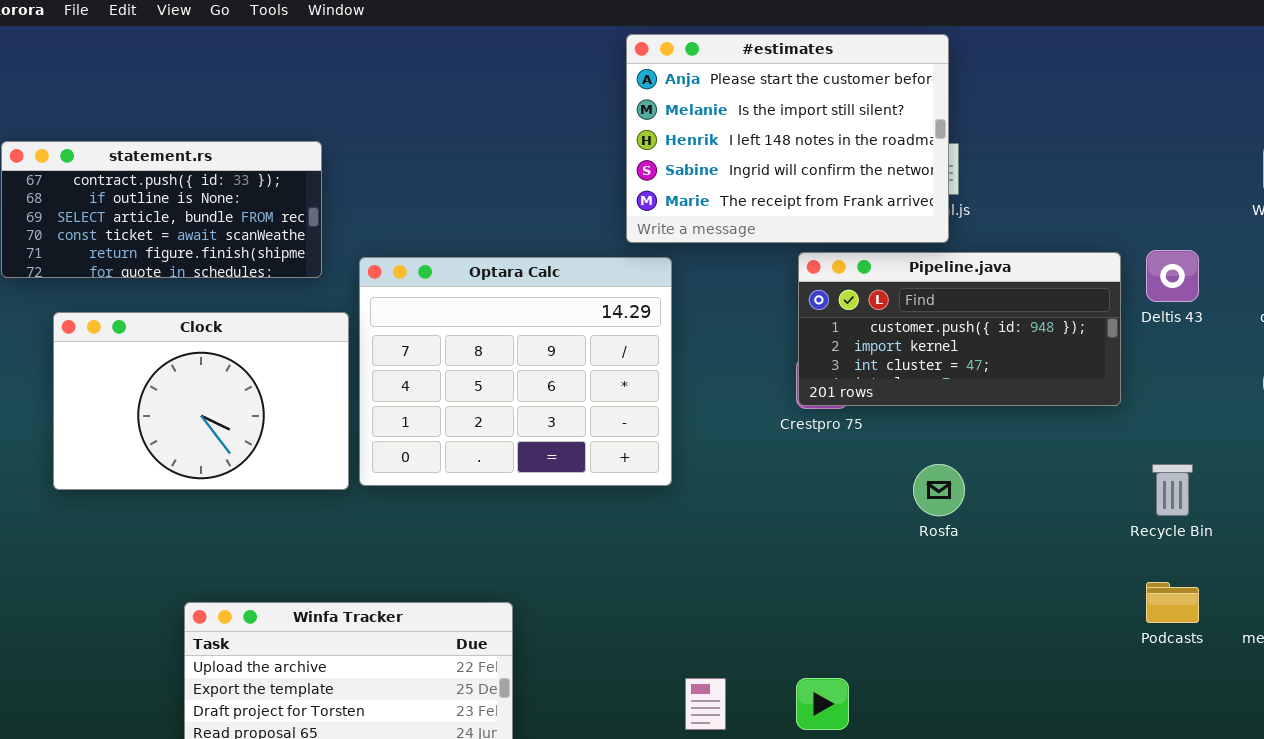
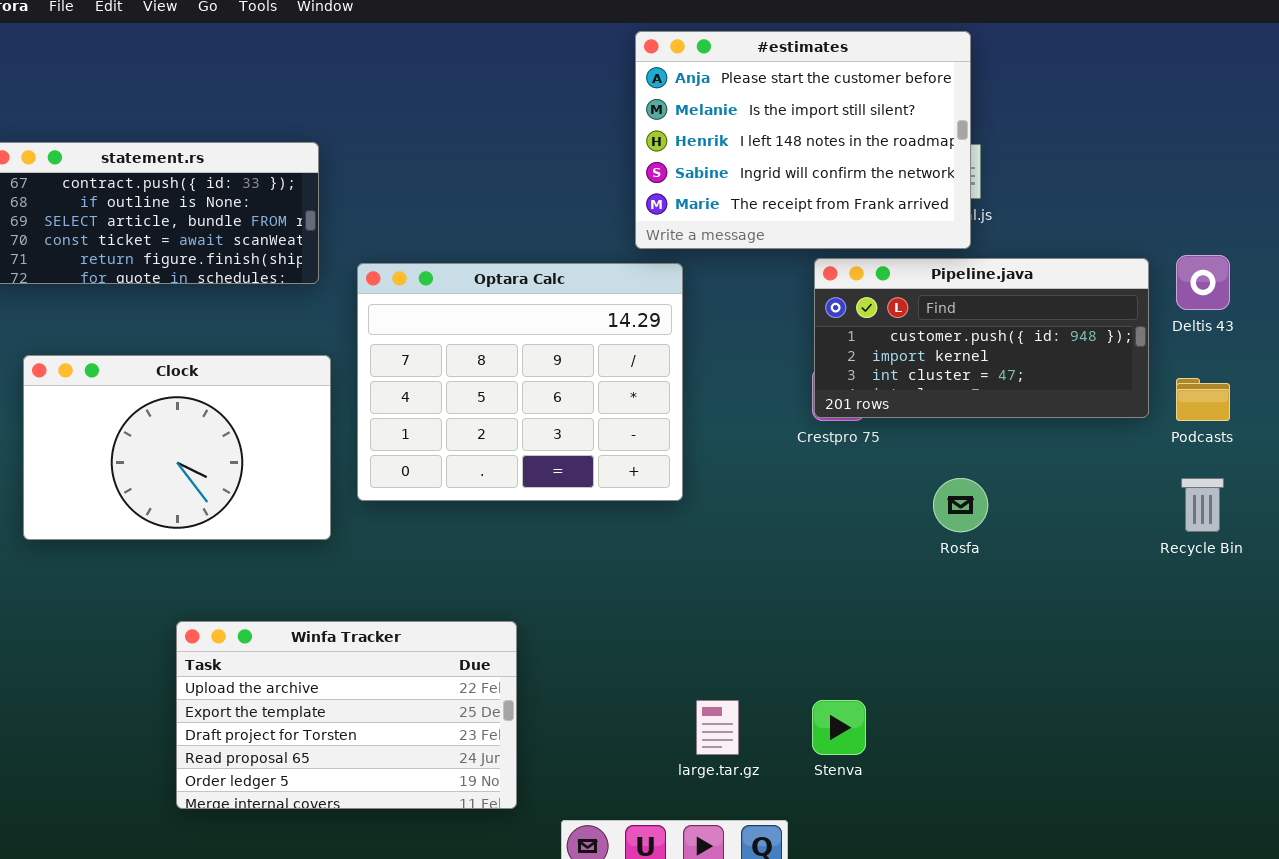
Clock: [53,312,349,490] -> [23,355,331,540], moved
Podcasts: [1146,582,1199,623] -> [1176,378,1230,421], moved

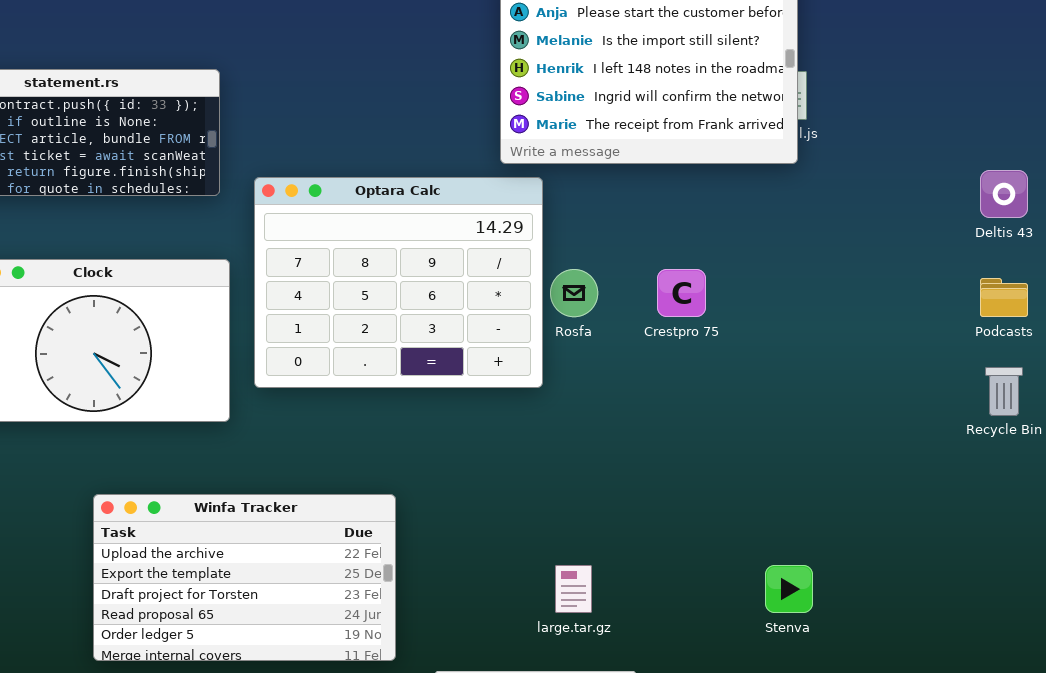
Pipeline.java: [814,258,1149,418] -> none, closed
Rosfa: [933,478,988,532] -> [550,269,598,317], moved
Stenva: [812,700,866,755] -> [765,565,813,613], moved

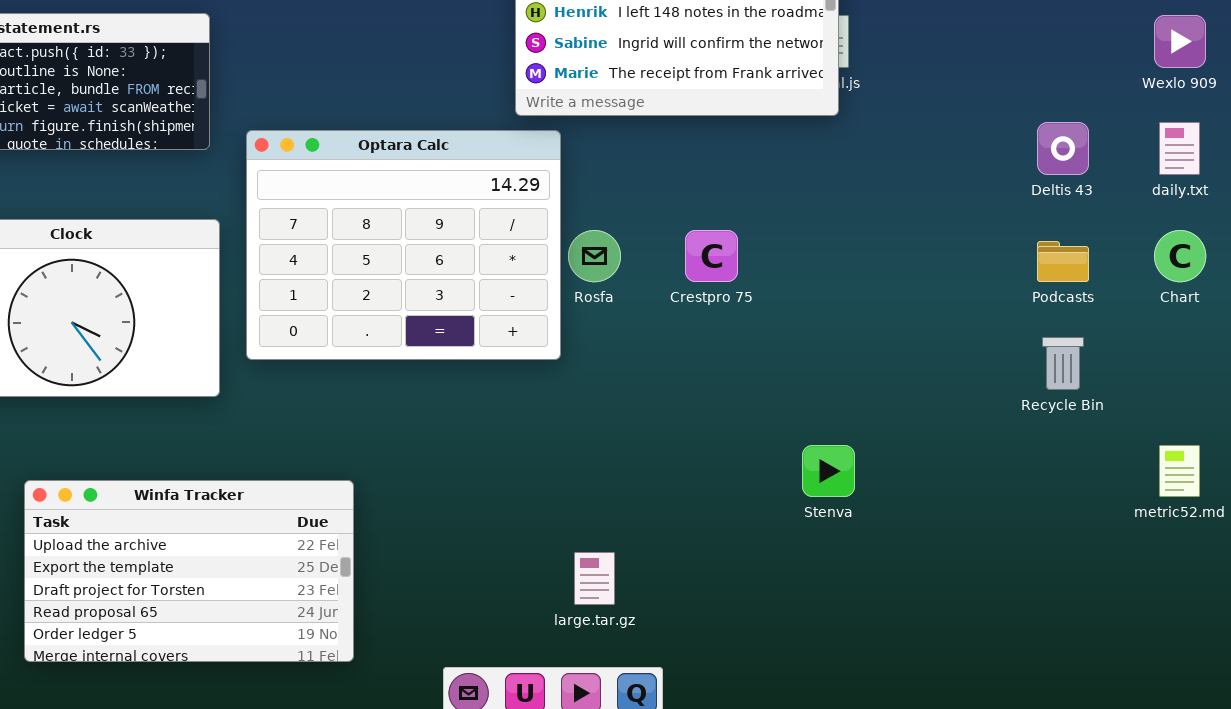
Winfa Tracker: [93,494,396,661] -> [24,480,354,662], moved
Stenva: [765,565,813,613] -> [802,445,855,497], moved

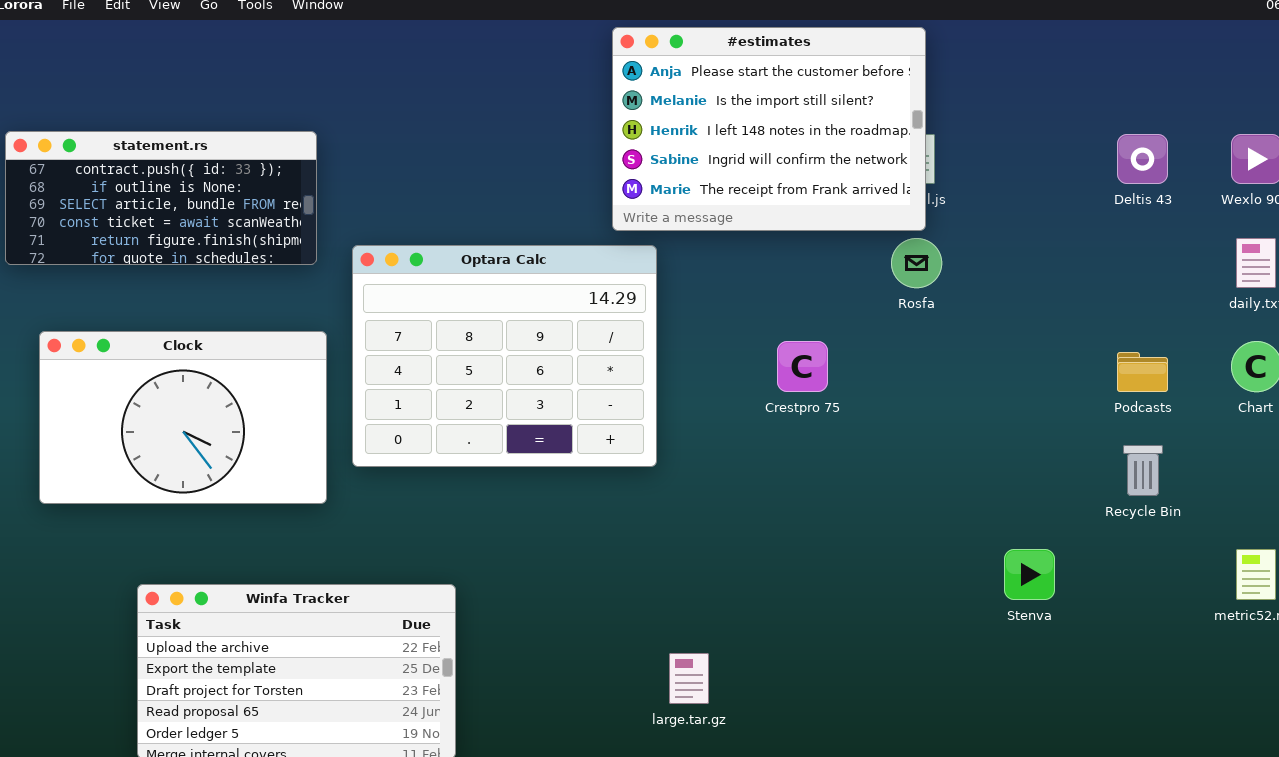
Deltis 43: [1037,122,1089,175] -> [1117,134,1168,184], moved
Rosfa: [568,230,621,282] -> [891,238,942,288], moved
Stenva: [802,445,855,497] -> [1004,549,1055,600], moved

